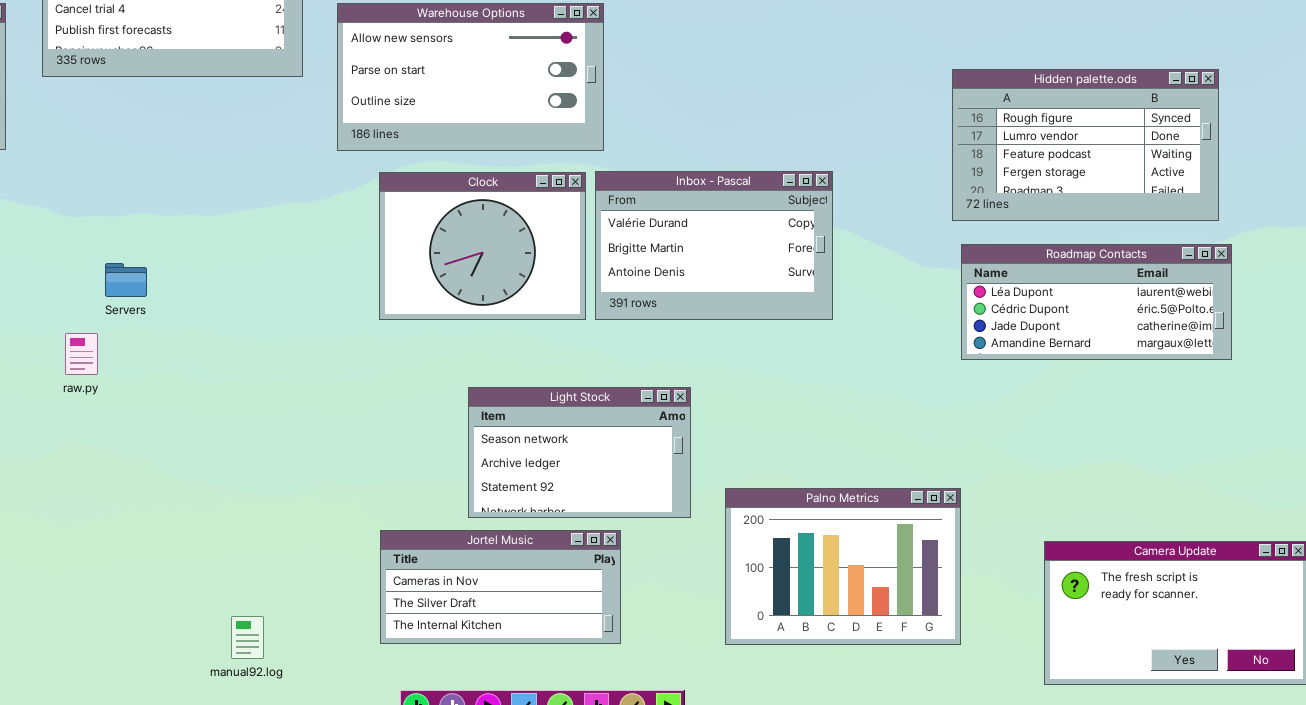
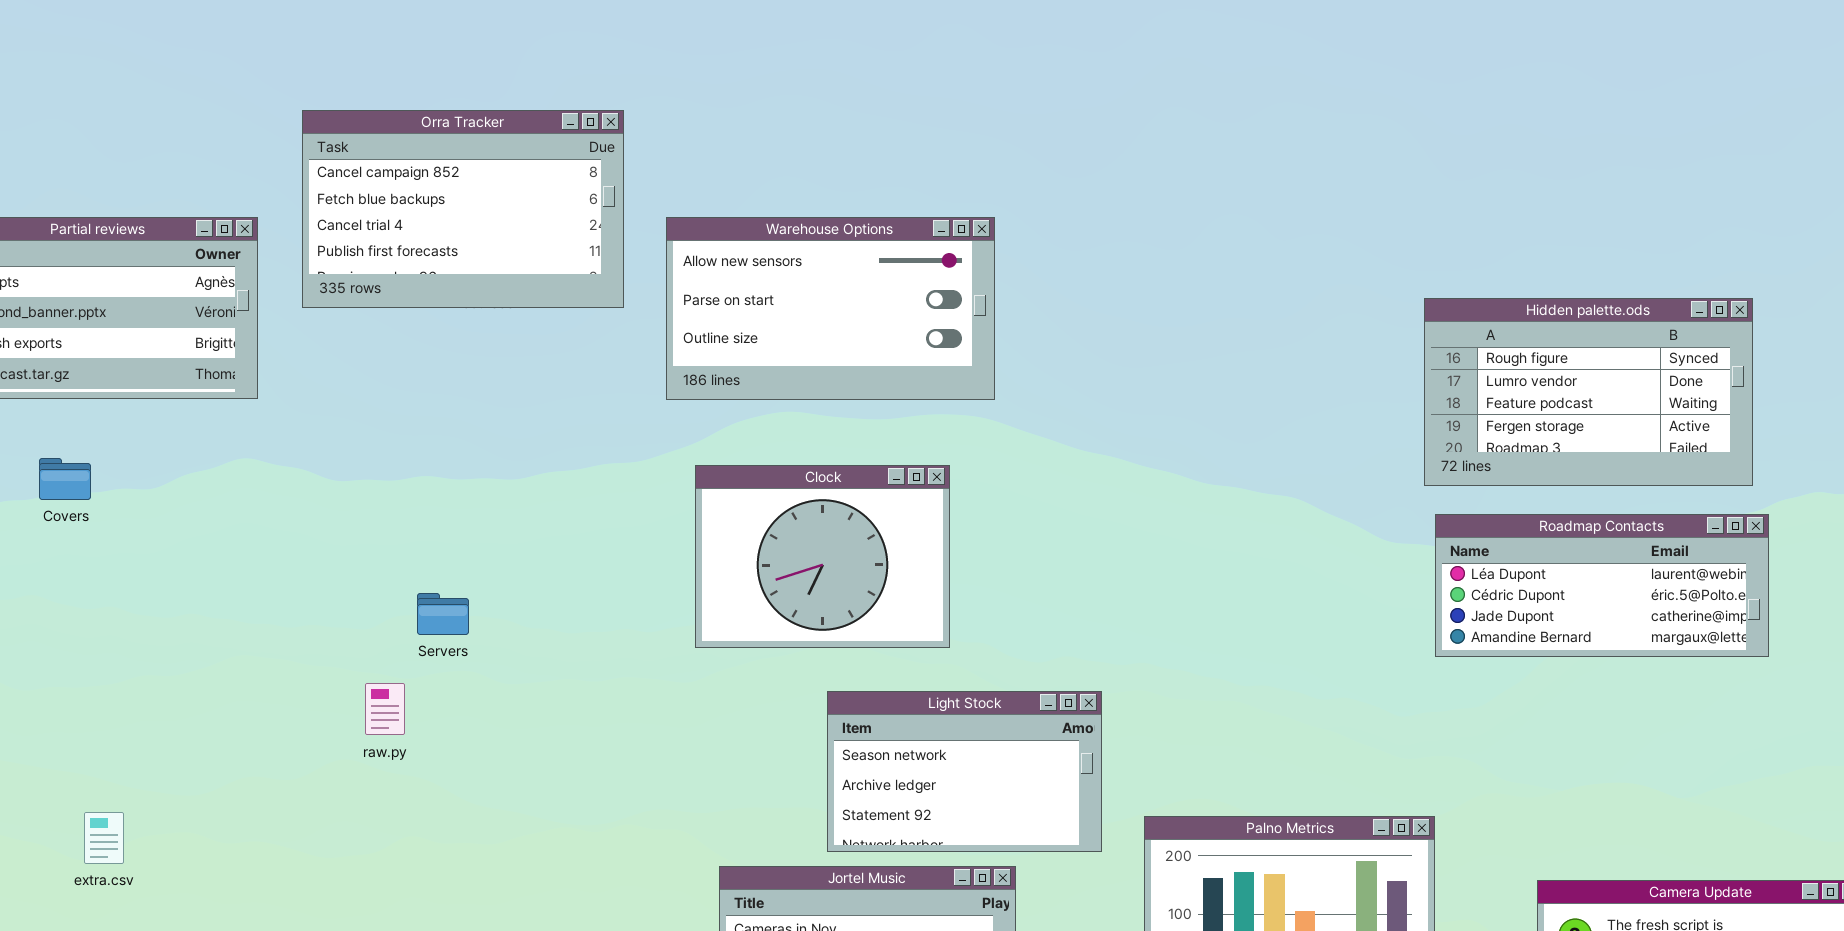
Inbox - Pascal: [595,171,833,320] -> none, closed
Clock: [379,172,586,320] -> [695,465,950,648], moved
Servers: [105,263,147,297] -> [417,593,469,635], moved
raw.py: [65,333,98,375] -> [365,683,405,735], moved

